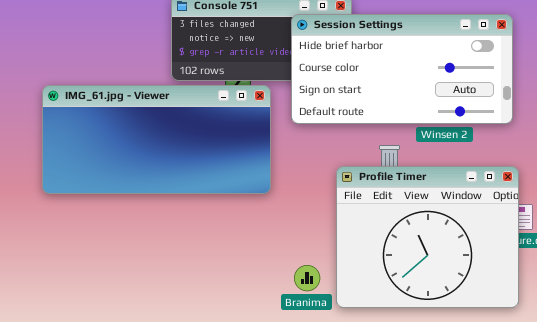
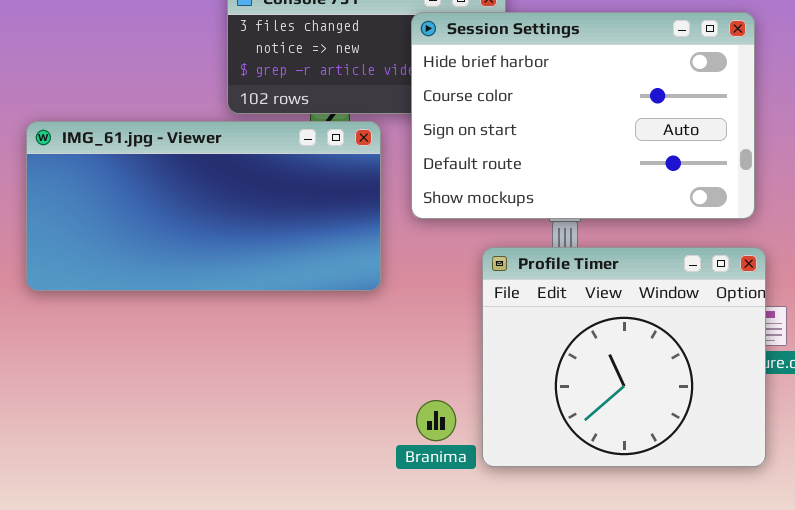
Session Settings: [291,14,513,124] -> [411,12,755,219], resized

